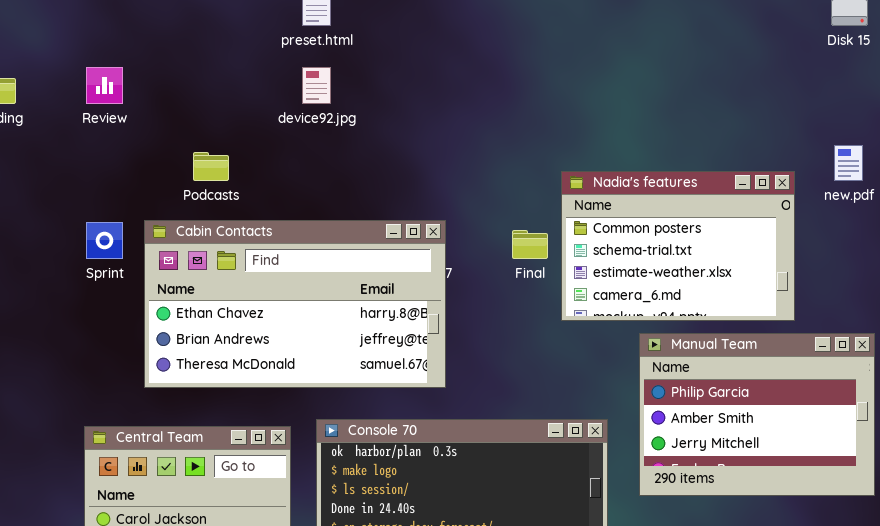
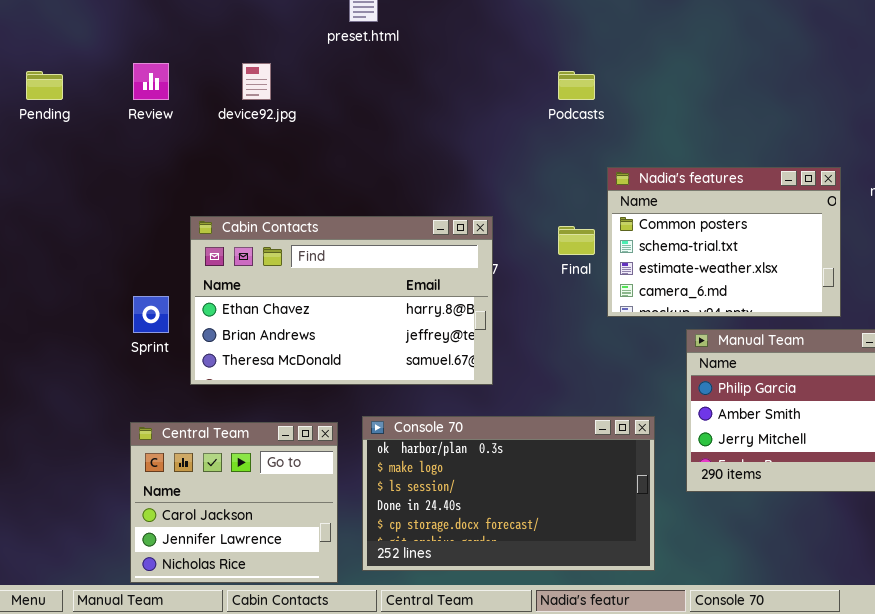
device92.jpg: [302,67,331,104] -> [242,63,271,100], moved
Podcasts: [193,152,229,181] -> [558,71,595,100], moved
Sprint: [86,222,123,259] -> [133,296,169,333], moved

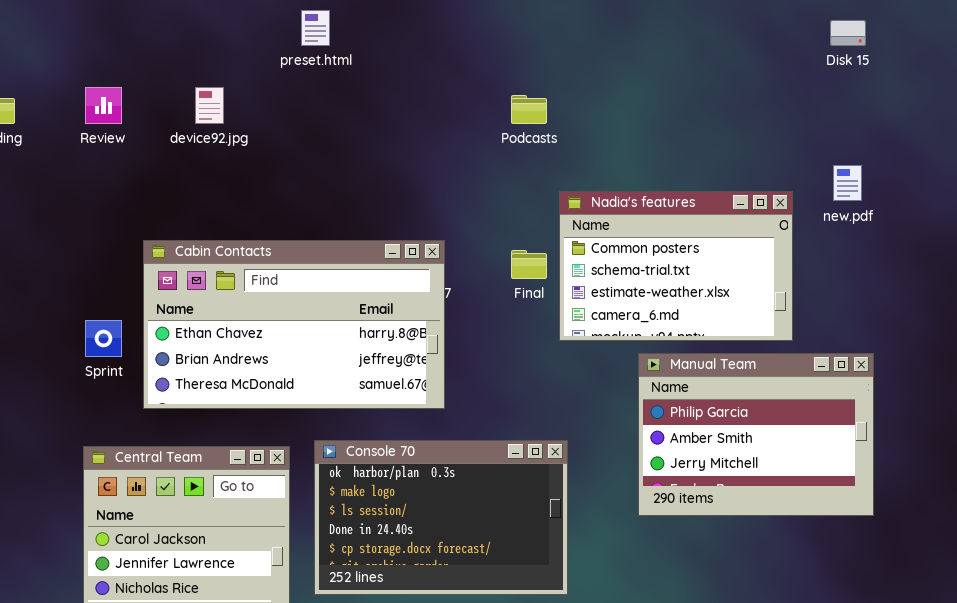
Console 70: [362,416,655,571] -> [314,440,568,595], resized

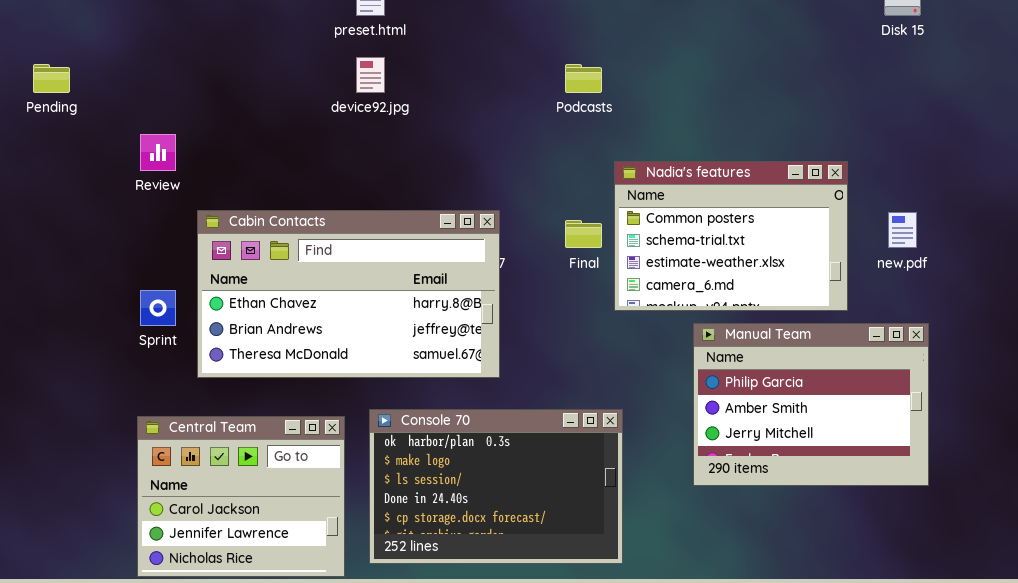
Review: [85,87,122,124] -> [140,134,176,171], moved
device92.jpg: [195,87,224,124] -> [356,57,385,93], moved
new.pdf: [833,165,862,201] -> [888,212,917,248], moved

